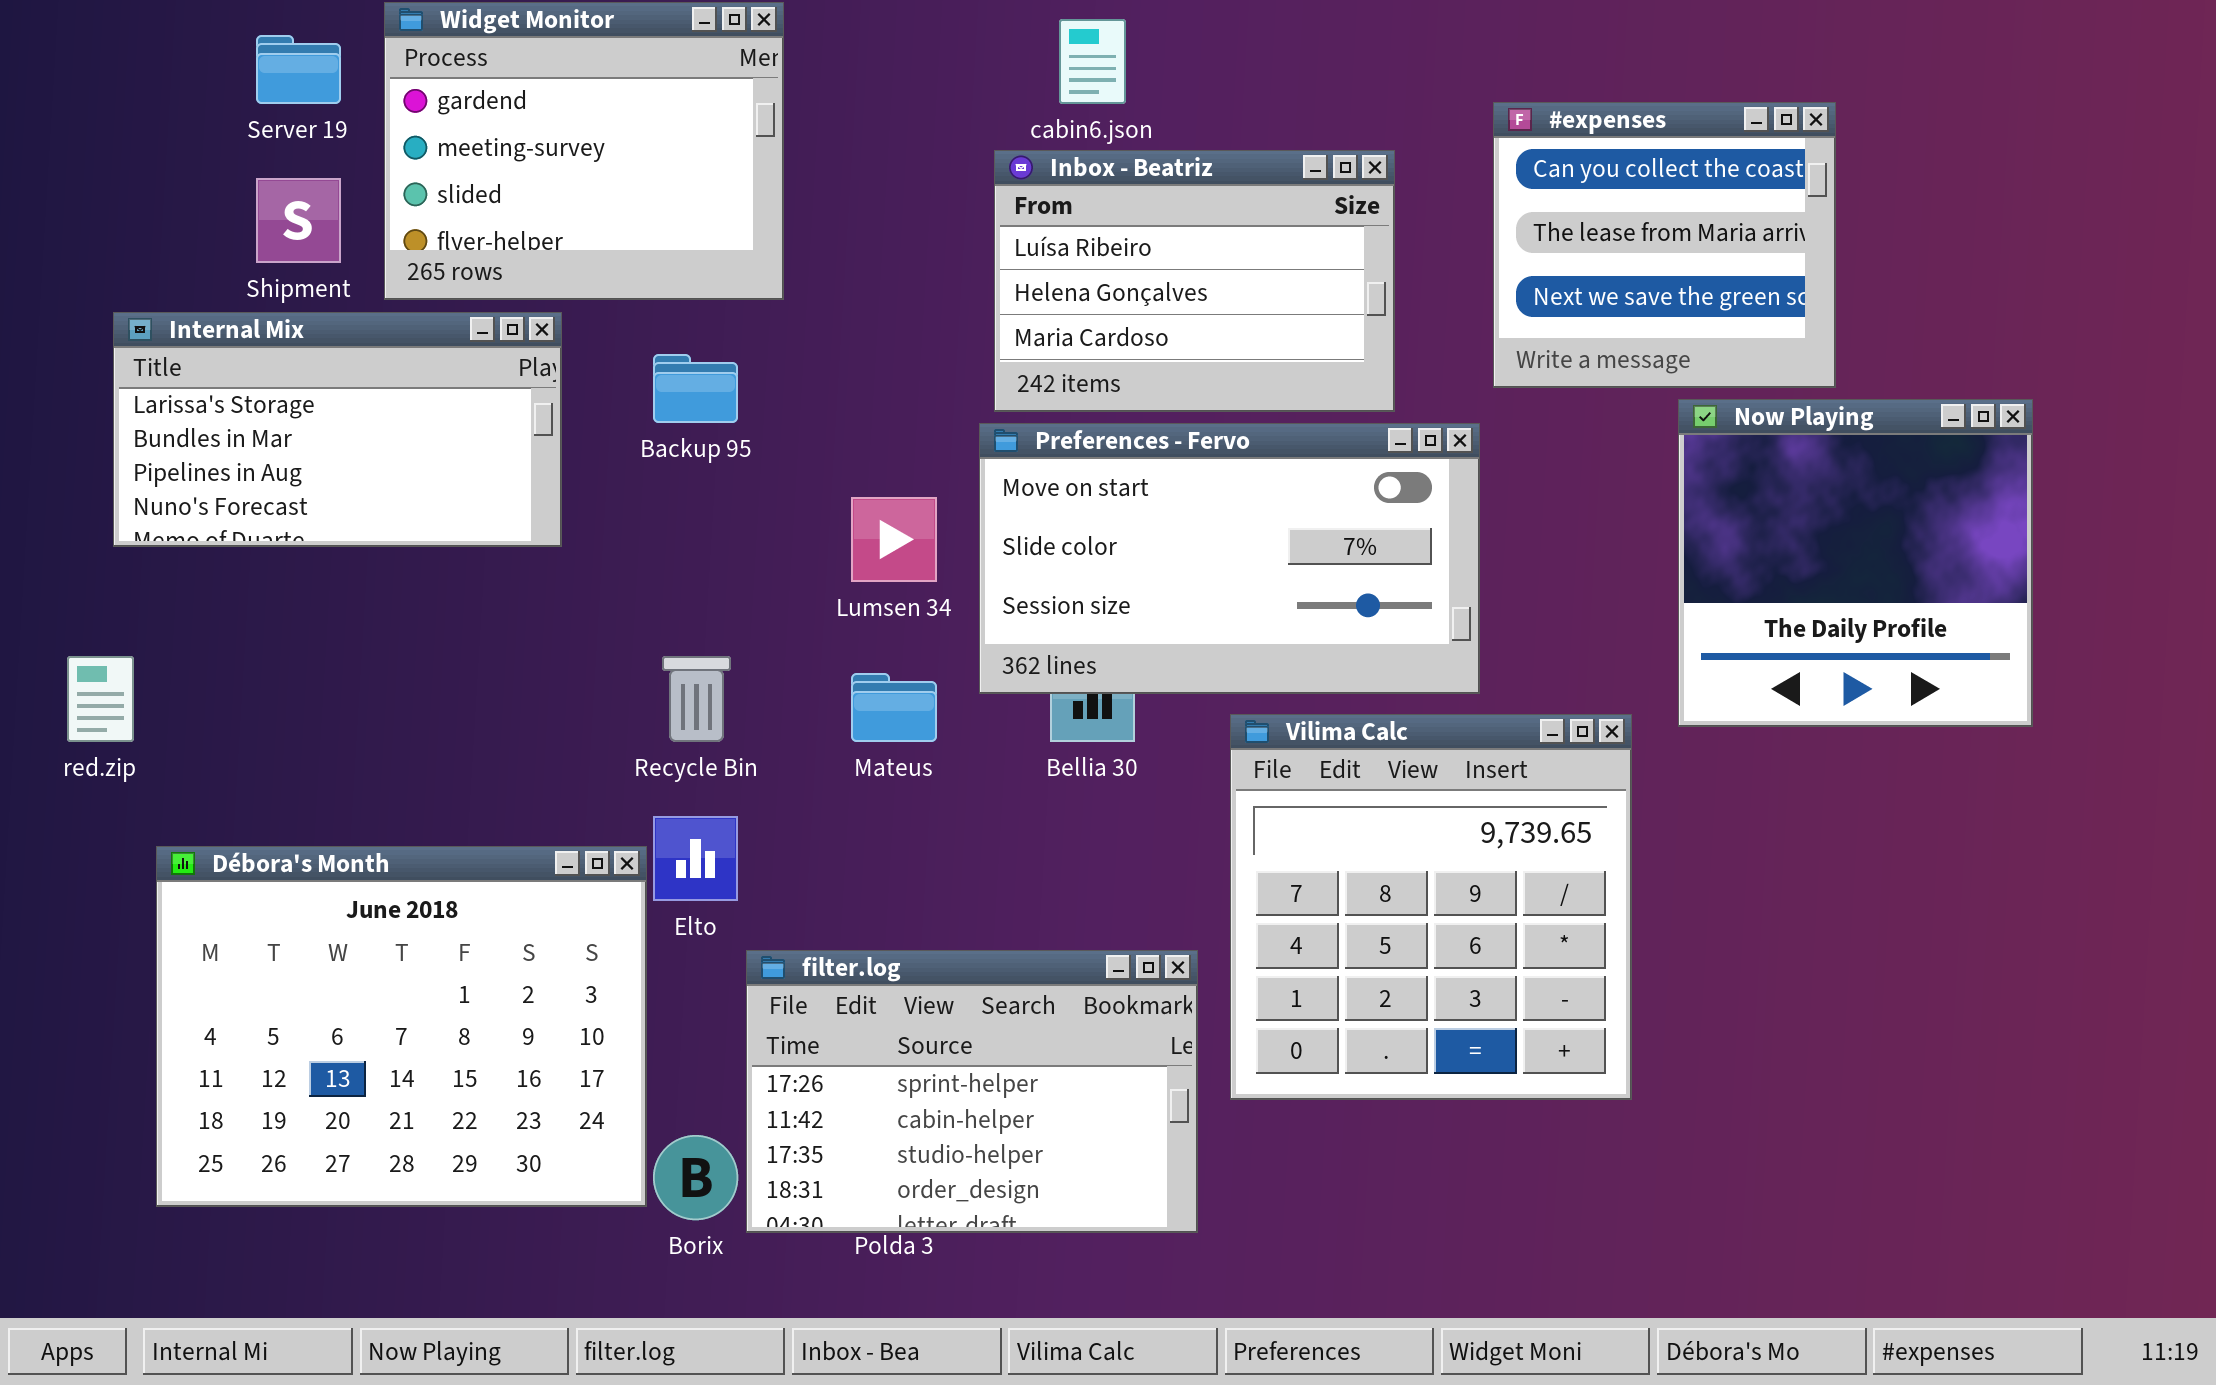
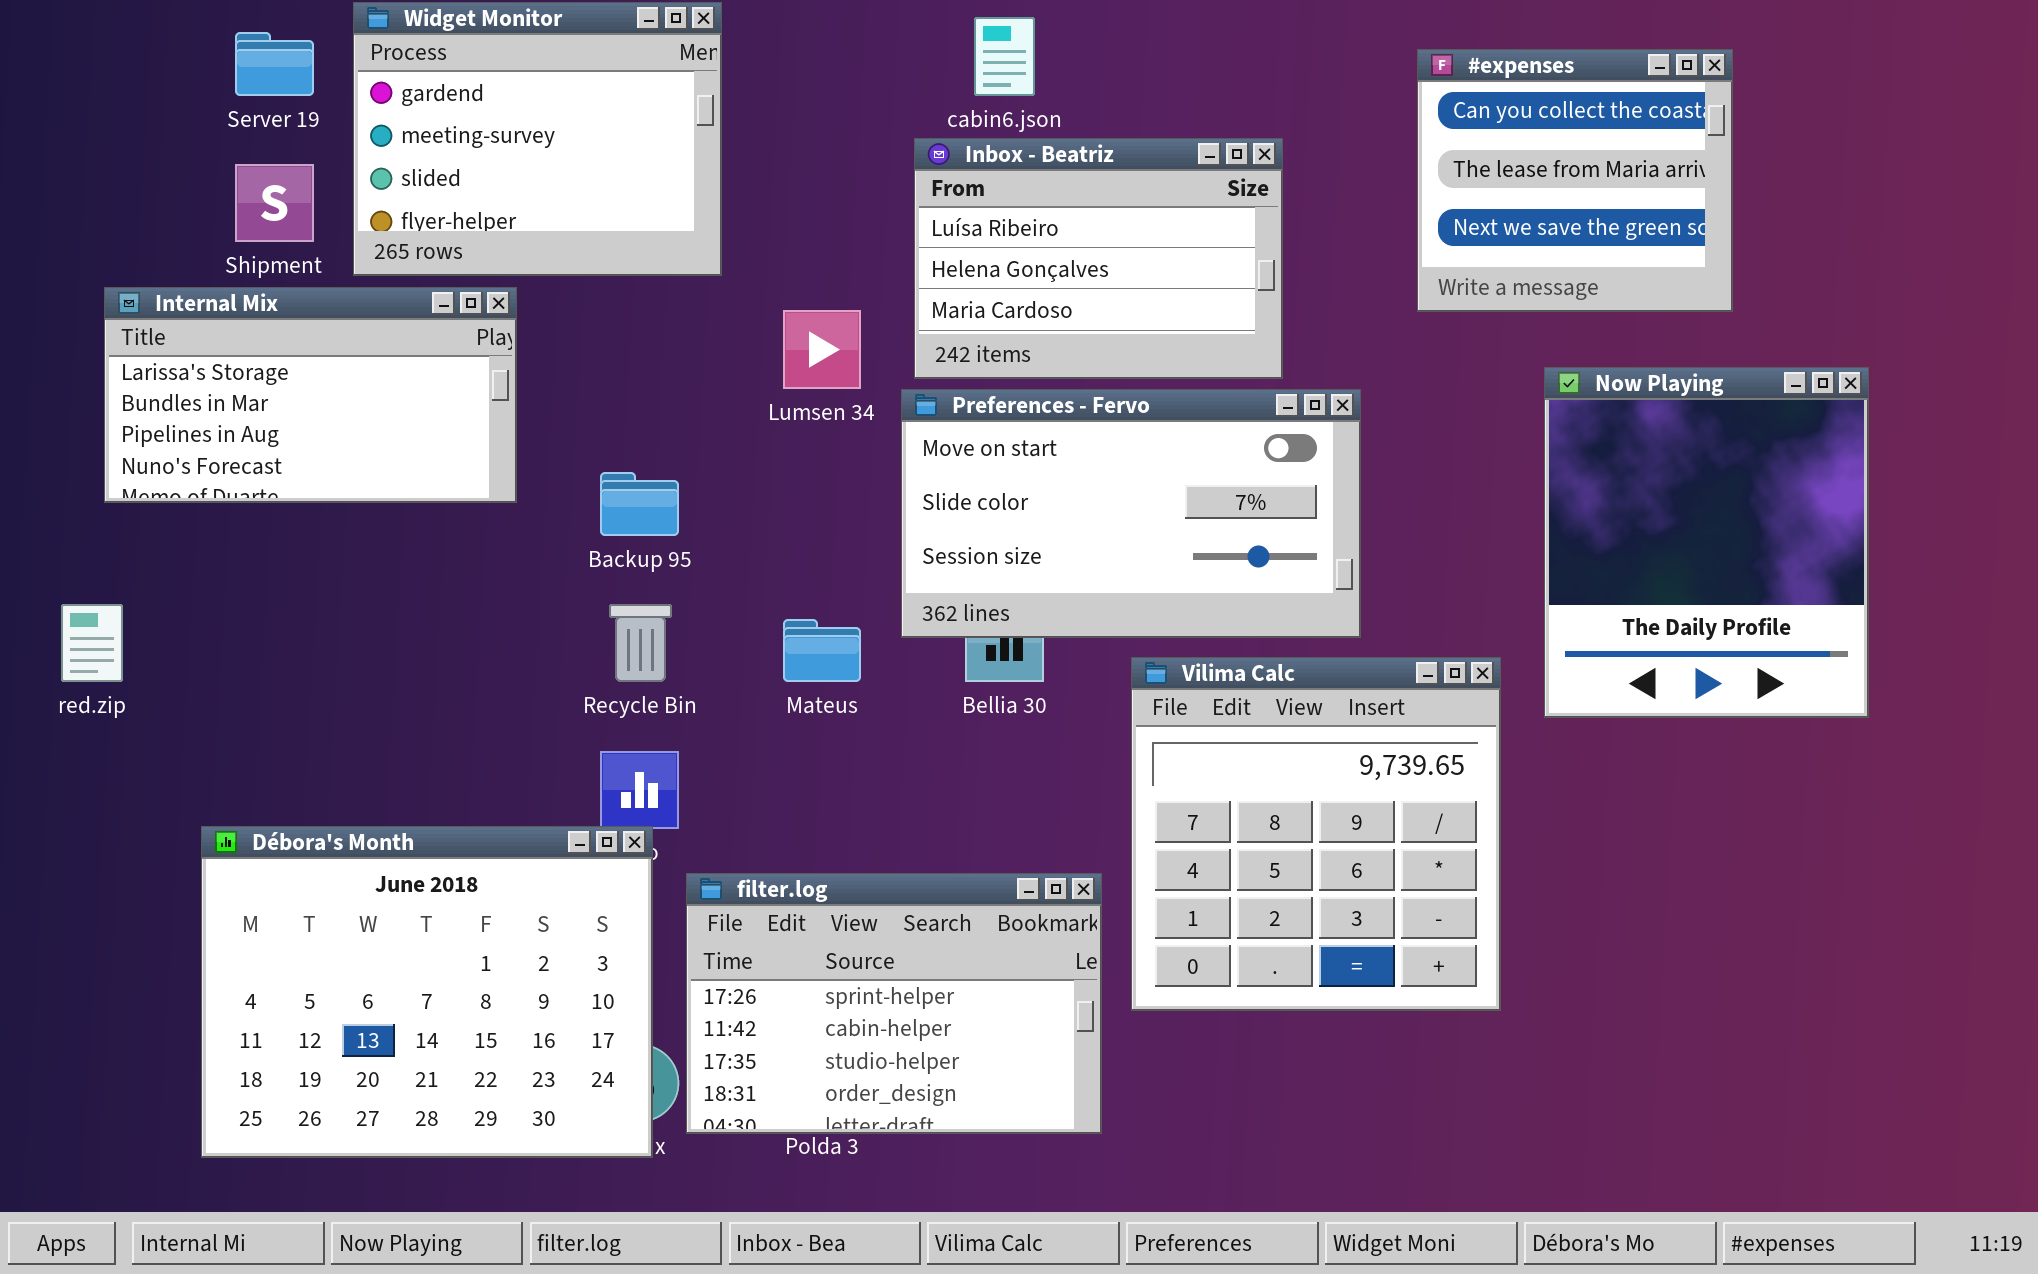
#expenses: [1493,102,1836,388] -> [1417,49,1733,312], moved
Backup 95: [653,354,738,423] -> [600,472,679,536], moved
Now Playing: [1678,399,2033,727] -> [1544,367,1869,718], resized
Lumsen 34: [851,497,937,582] -> [783,310,861,389], moved
Débora's Month: [156,846,647,1207] -> [201,826,653,1158], moved

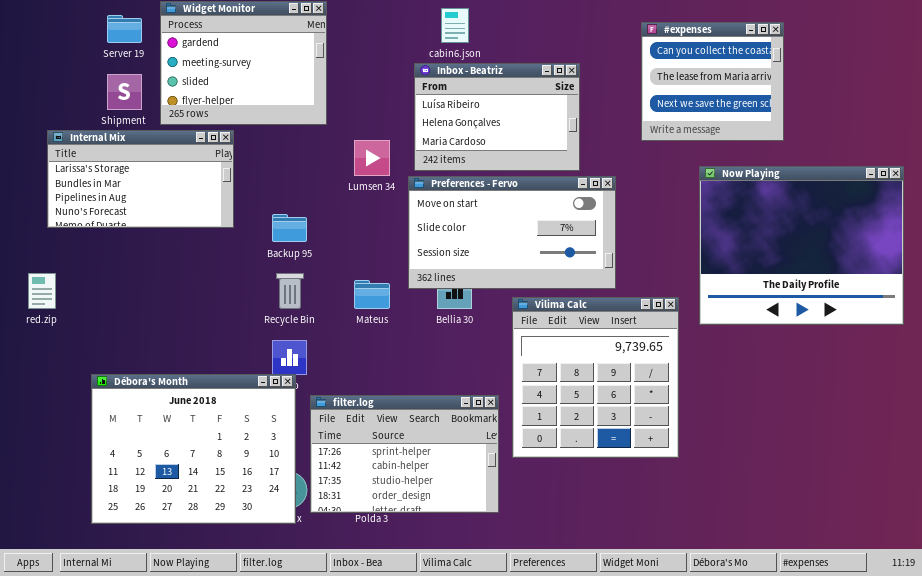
Now Playing: [1544,367,1869,718] -> [699,166,904,325], resized

